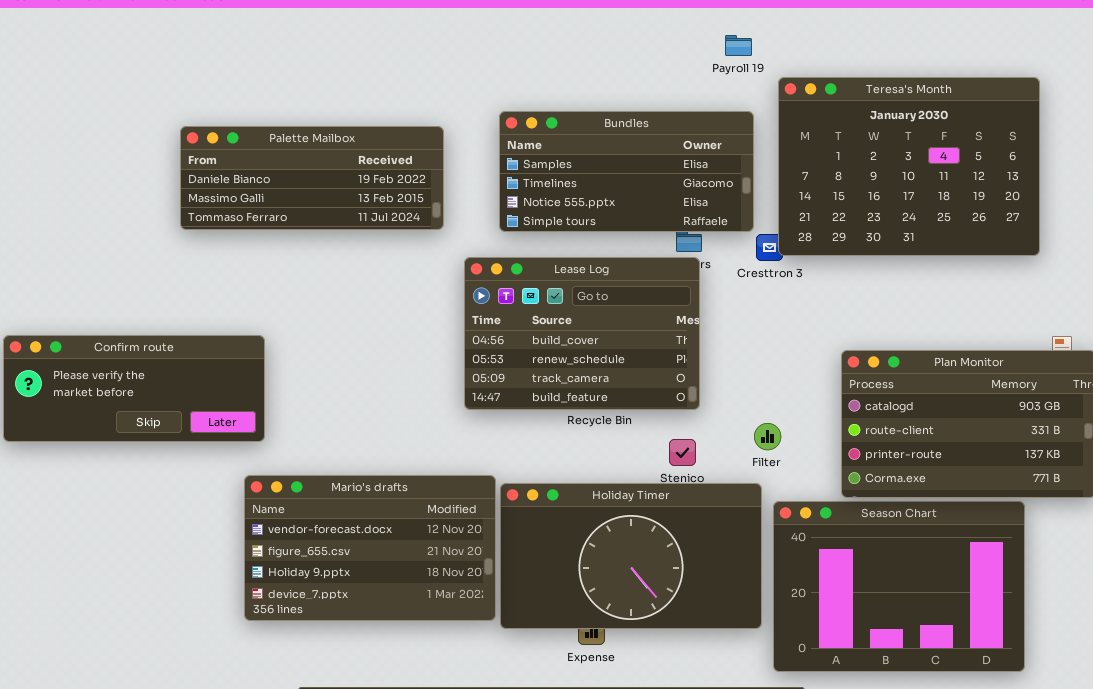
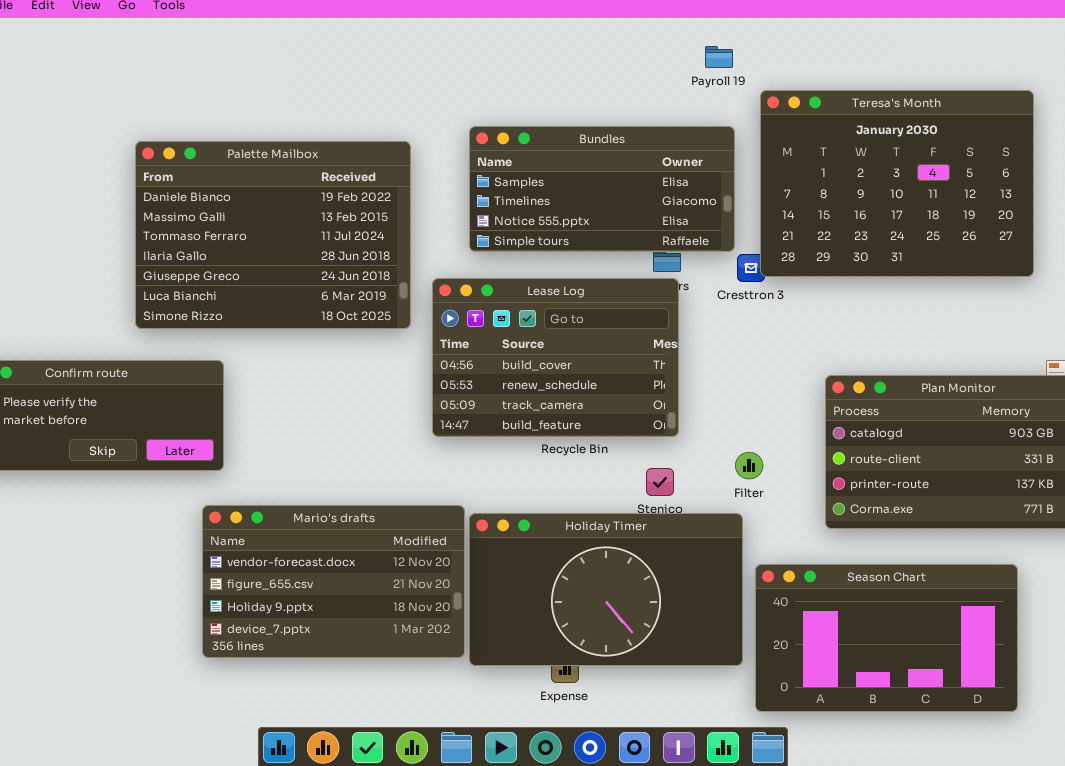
Palette Mailbox: [180,126,444,230] -> [135,141,411,329], resized
Season Chart: [773,501,1025,672] -> [755,564,1018,712], resized

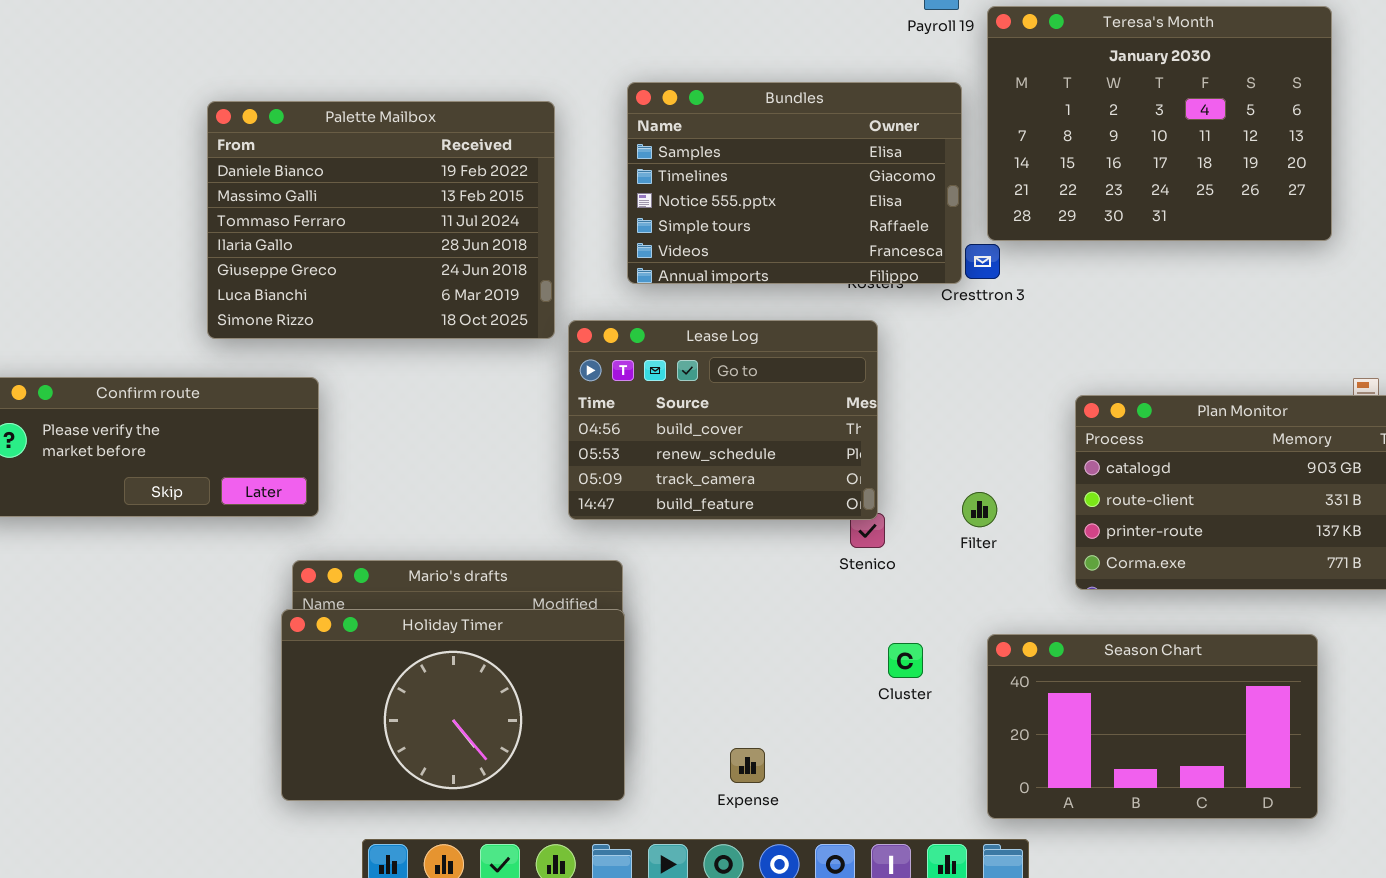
Teresa's Month: [760,90,1034,277] -> [987,6,1332,241], moved
Bundles: [469,126,735,252] -> [627,82,962,284], resized
Lease Log: [432,278,679,437] -> [568,320,878,520], moved
Holiday Timer: [469,513,743,666] -> [281,609,625,801], moved

